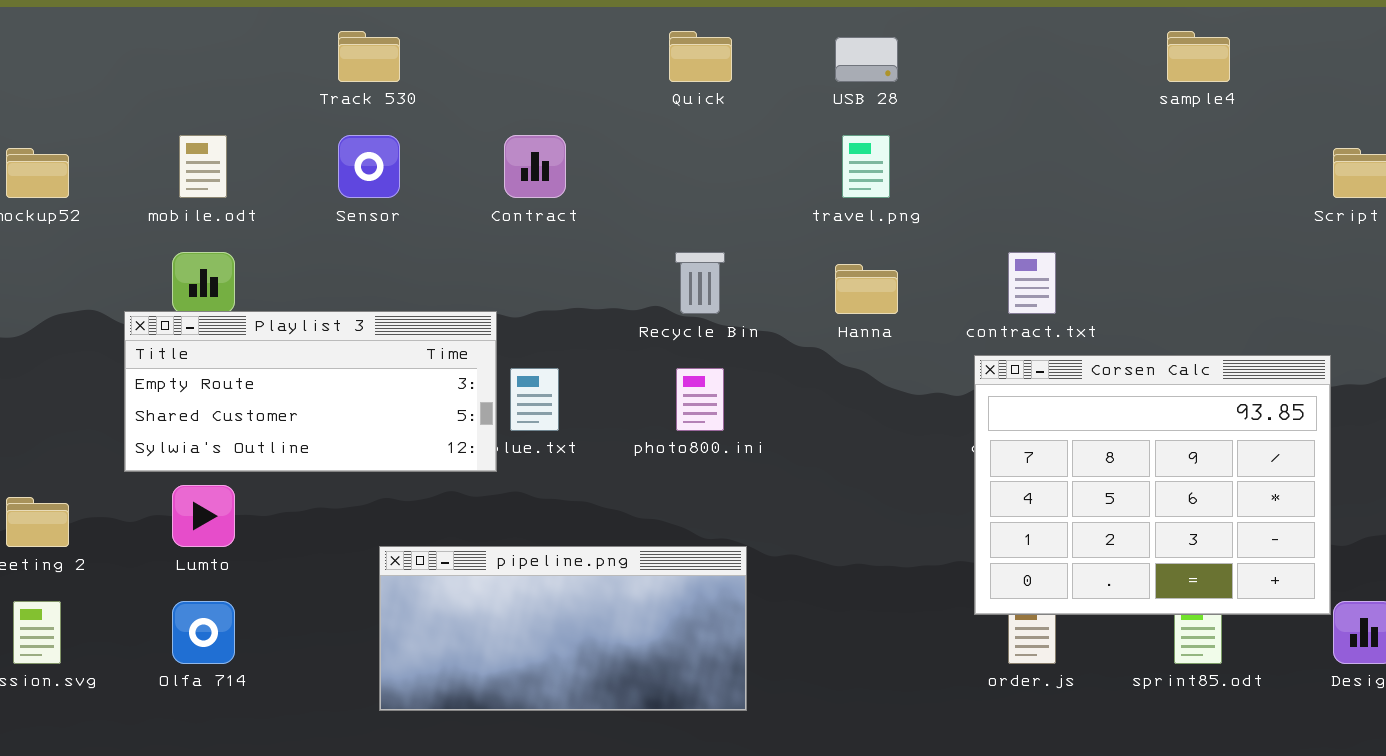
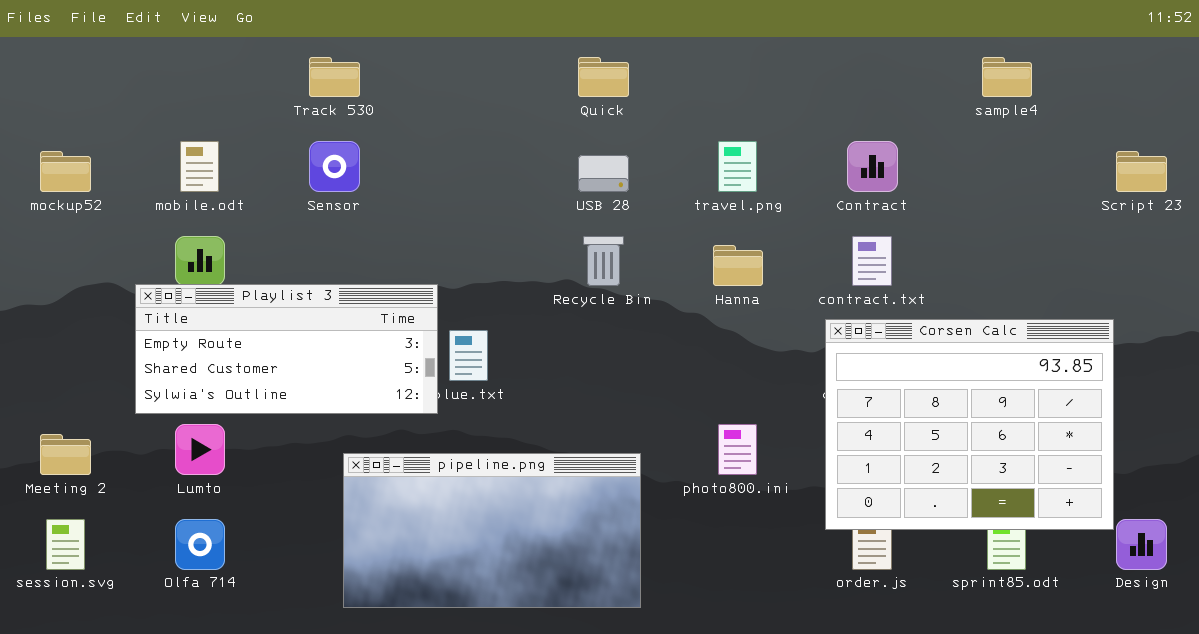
USB 28: [835,37,898,82] -> [578,155,629,192], moved
Contract: [504,135,566,198] -> [847,141,898,192], moved
photo800.ini: [676,368,724,431] -> [718,424,757,475], moved
pipeline.png: [379,546,747,711] -> [343,453,641,608], resized

